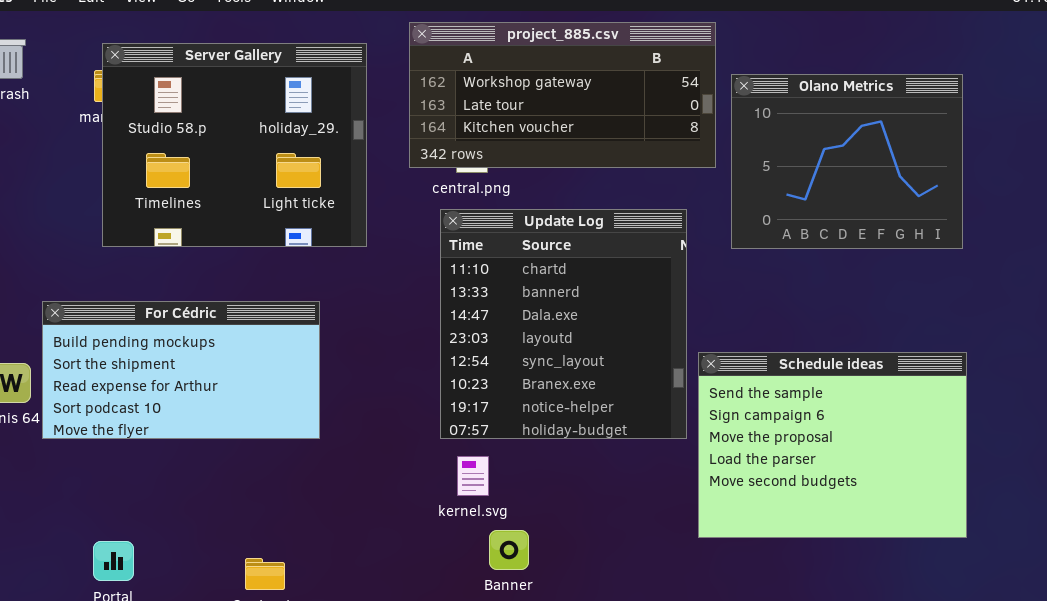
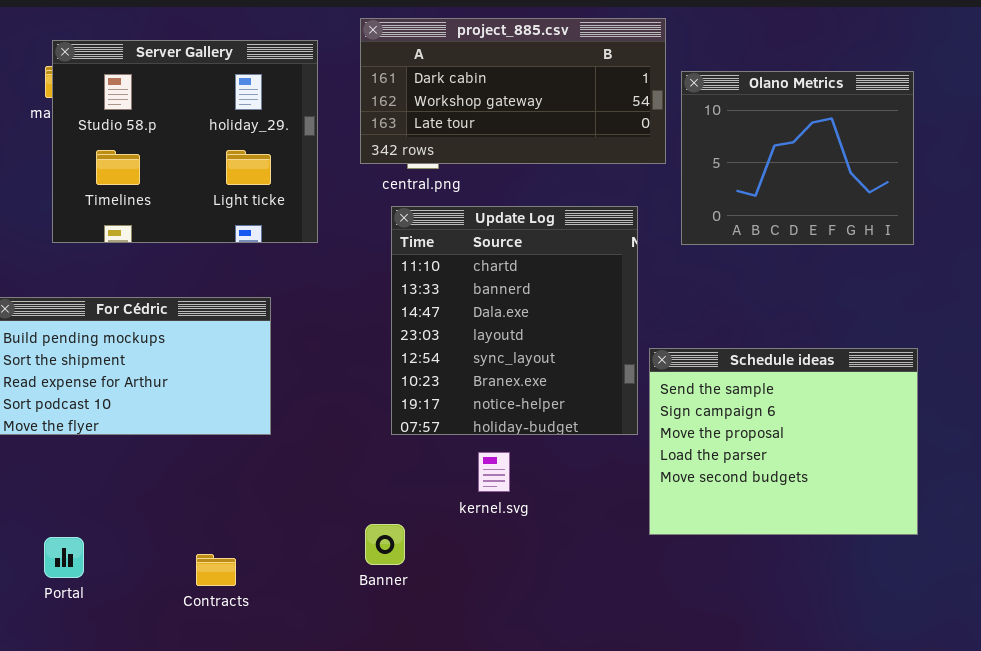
project_885.csv: [409,22,716,168] -> [360,18,666,164], scrolled up 1 row
kernel.svg: [457,456,489,496] -> [478,452,510,492], moved
Banner: [489,530,529,570] -> [365,524,405,565], moved

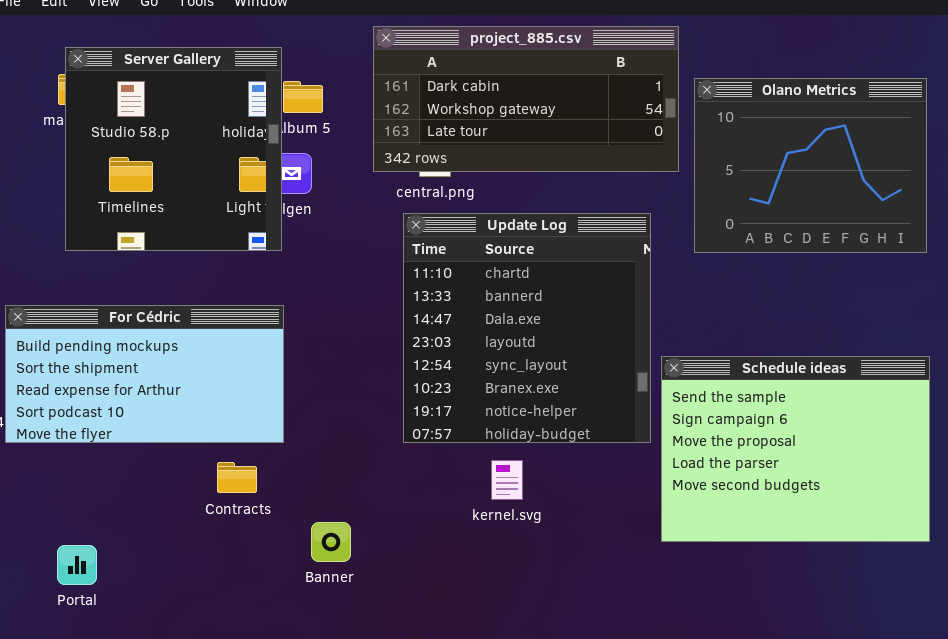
Server Gallery: [52,40,318,243] -> [65,47,282,251], resized
Banner: [365,524,405,565] -> [311,522,351,562], moved
Contracts: [196,554,236,586] -> [217,462,257,493], moved

